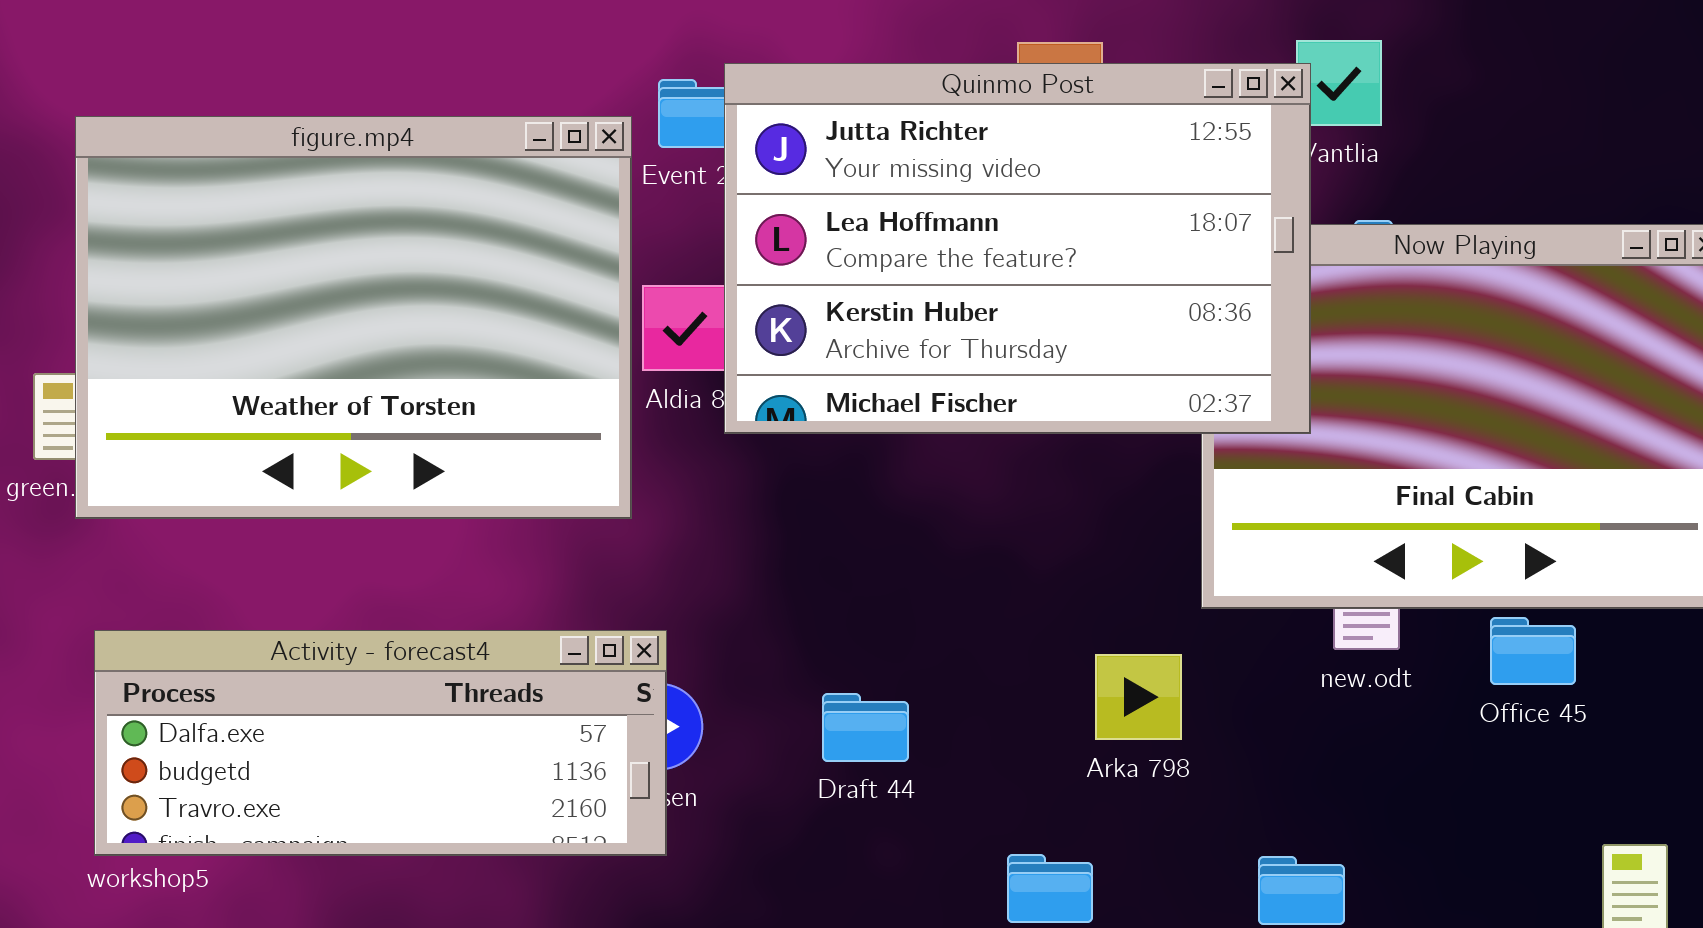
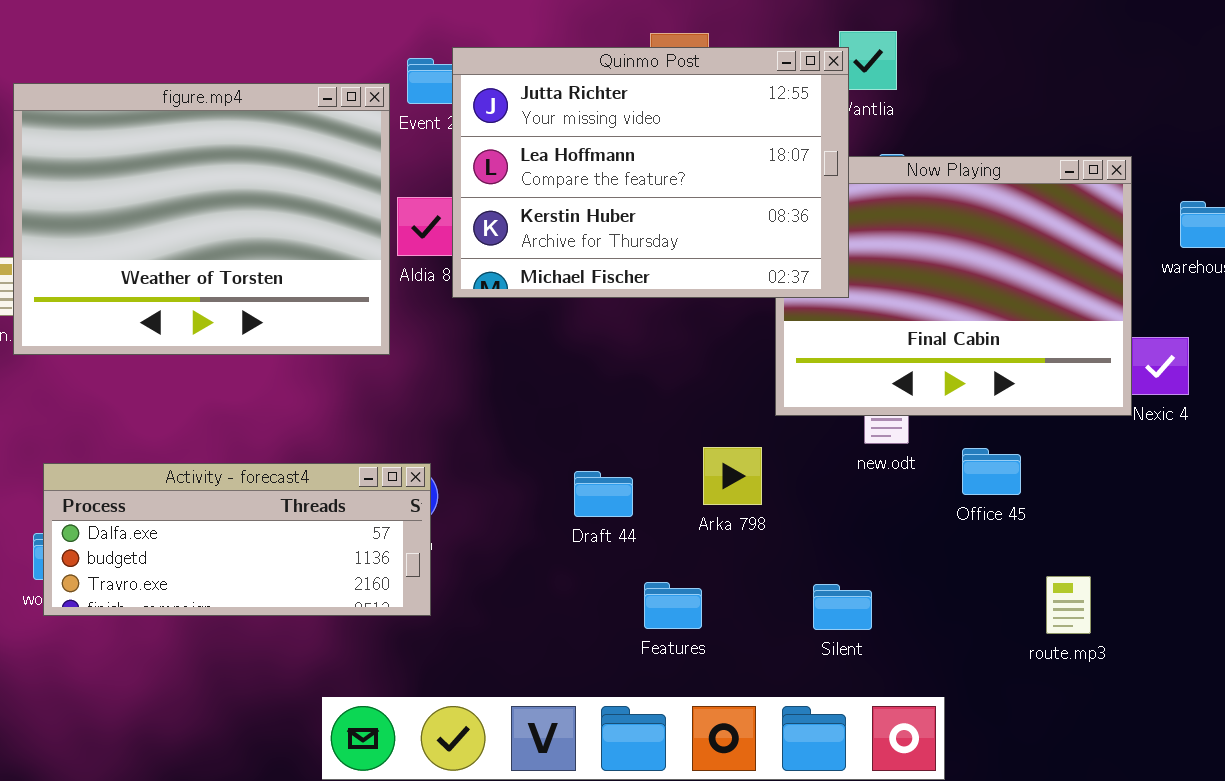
Office 45: [1490,617,1576,685] -> [962,448,1021,495], moved
Activity - forecast4: [94,630,667,856] -> [43,463,431,616], moved
Draft 44: [822,693,909,762] -> [574,471,633,517], moved

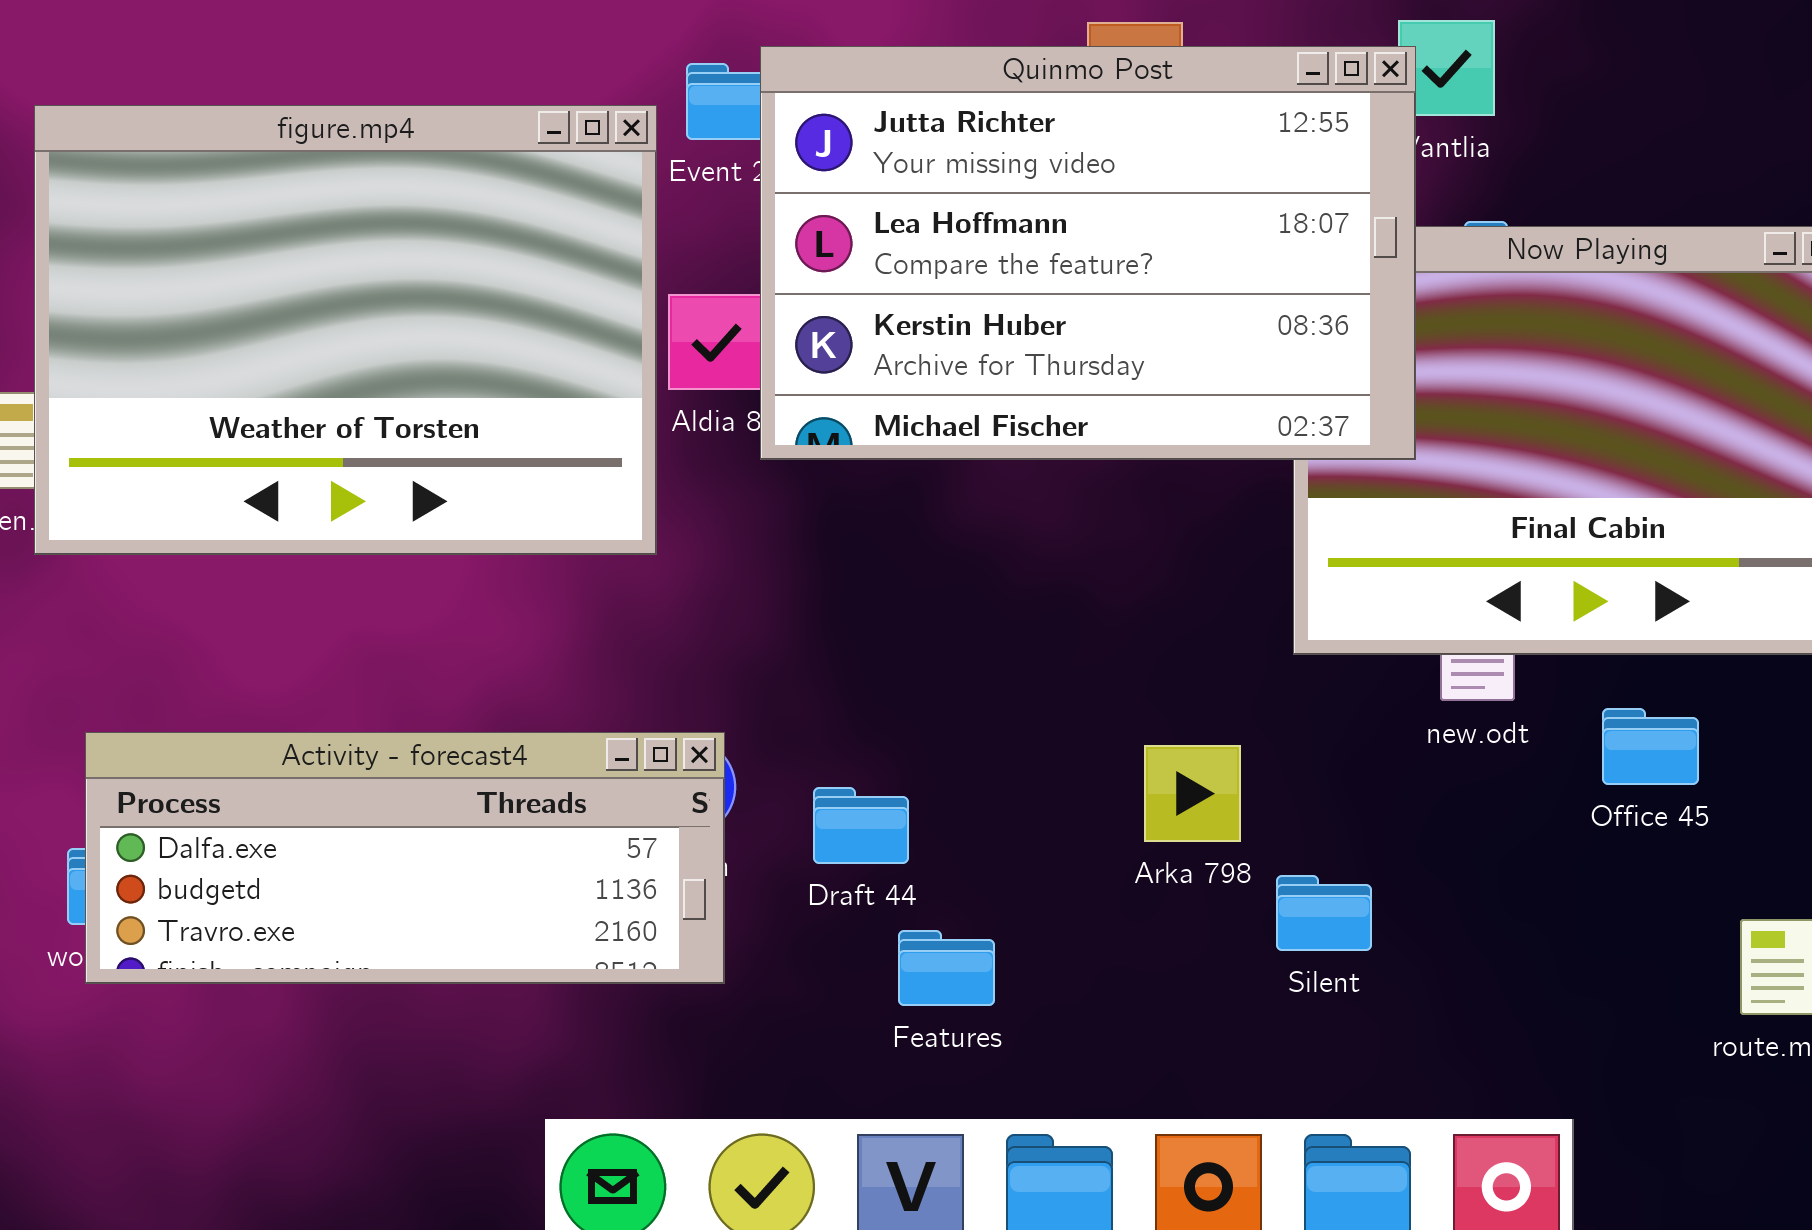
Arka 798: [703,447,762,505] -> [1144,745,1241,842], moved
Draft 44: [574,471,633,517] -> [813,787,909,864], moved
Features: [644,582,702,629] -> [898,930,995,1006], moved
Silent: [813,584,872,630] -> [1276,875,1372,951], moved

